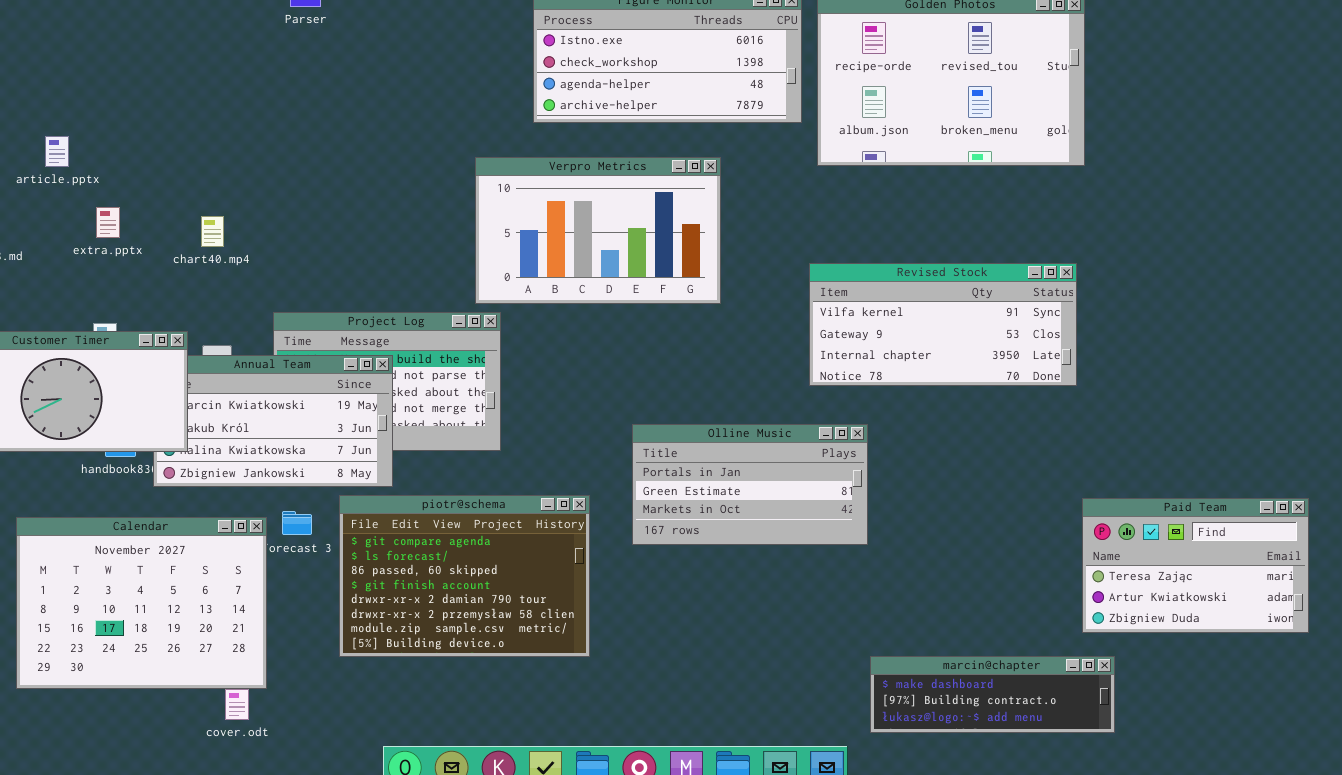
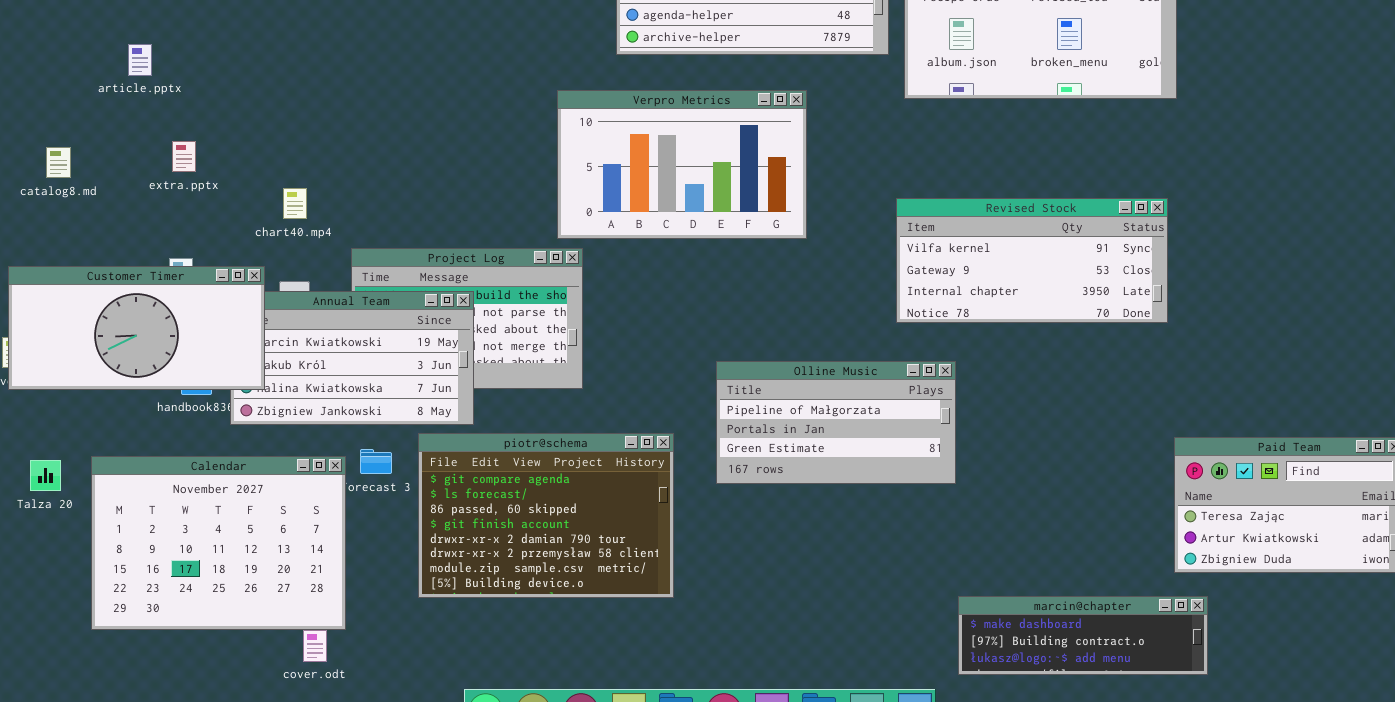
article.pptx: [45,136,69,167] -> [128,44,152,76], moved
chart40.mp4: [201,216,224,247] -> [283,188,307,219], moved
Olline Music: [632,424,868,545] -> [716,361,956,484], scrolled up 1 row

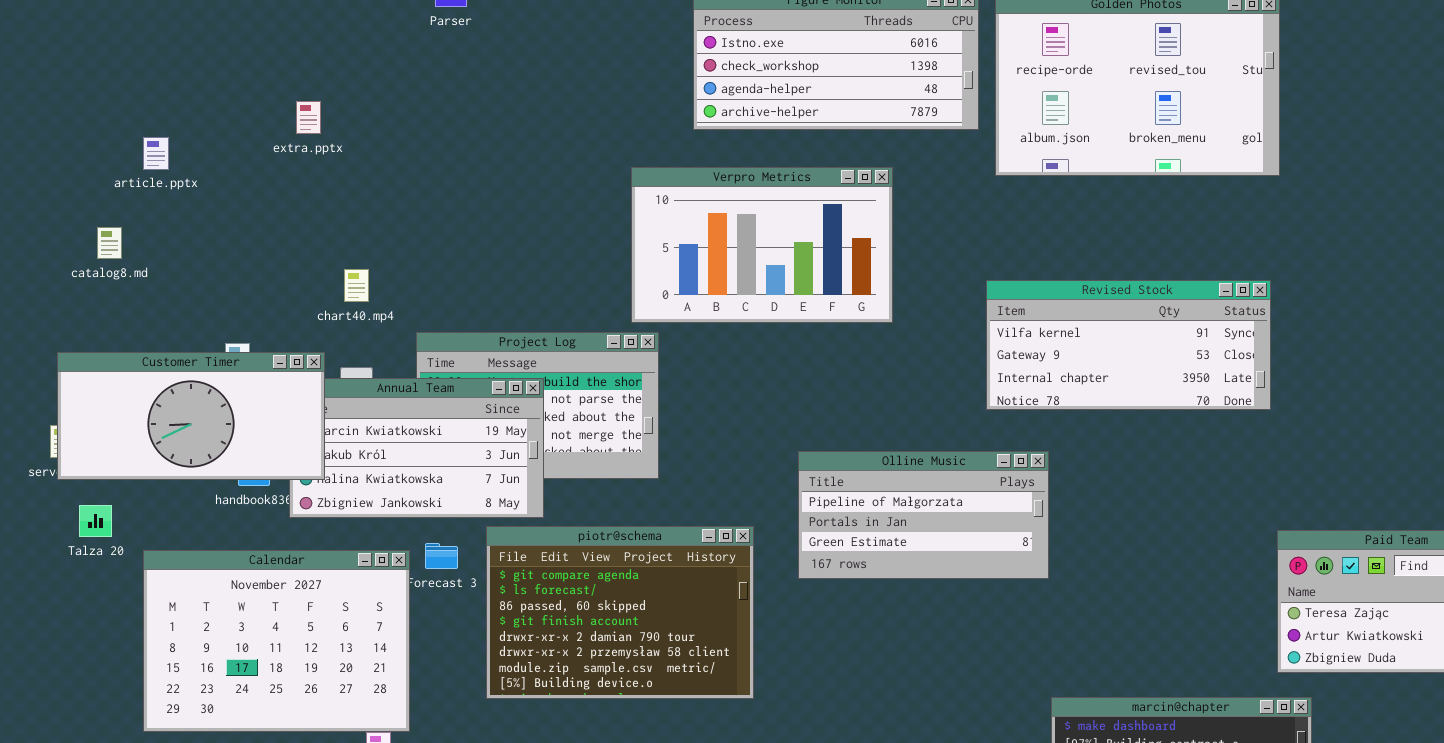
article.pptx: [128,44,152,76] -> [143,137,169,170], moved
extra.pptx: [172,141,196,172] -> [296,101,321,134], moved
Talza 20: [30,460,61,491] -> [79,505,112,537], moved

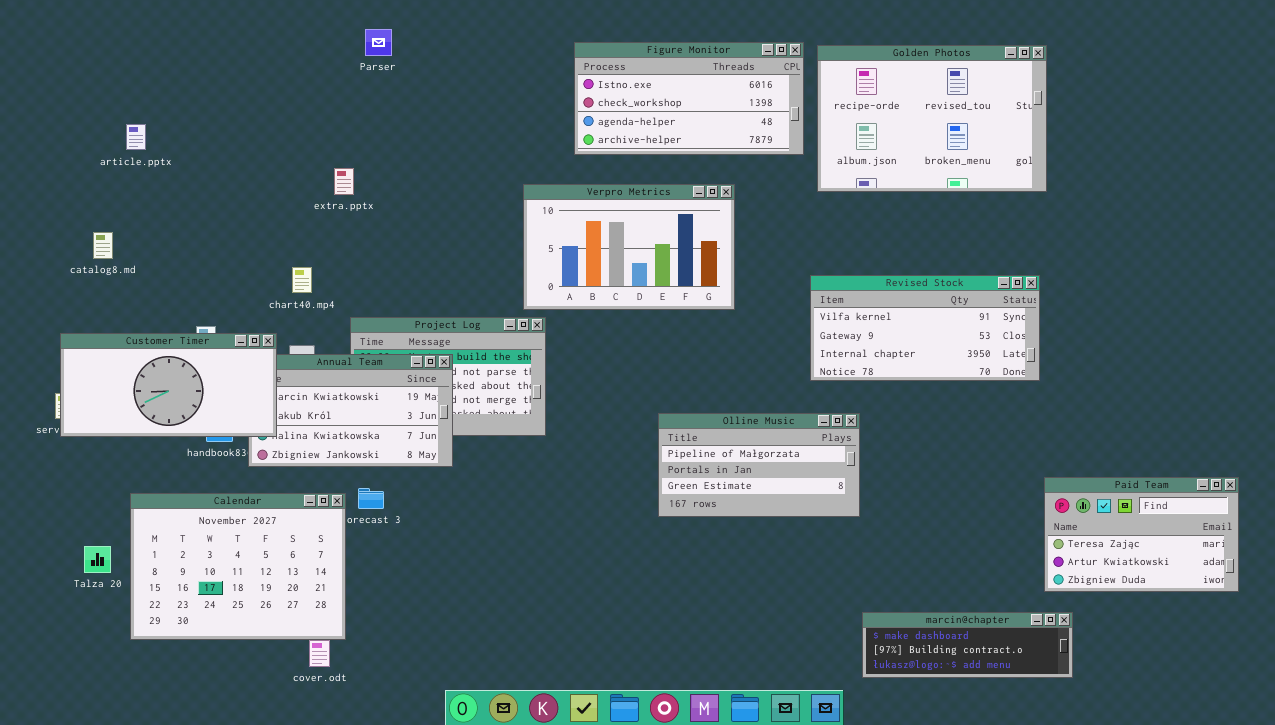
extra.pptx: [296,101,321,134] -> [334,168,354,195], moved
article.pptx: [143,137,169,170] -> [126,124,146,150], moved
Talza 20: [79,505,112,537] -> [84,546,111,573], moved
piotr@schema: [486,526,754,699] -> none, closed

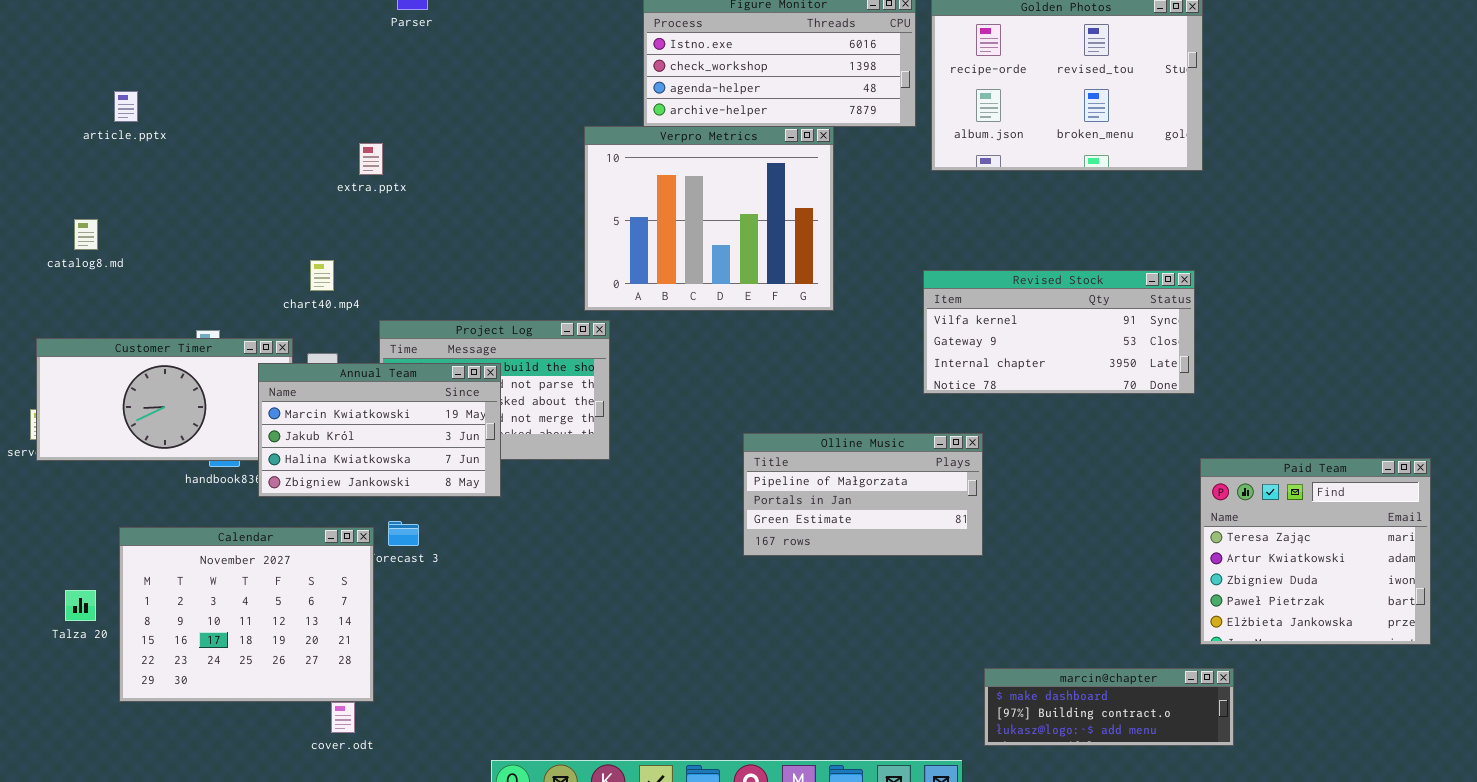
Verpro Metrics: [523,184,735,310] -> [584,126,834,311], resized
Annual Team: [248,354,453,467] -> [258,363,501,497], raised
Paid Team: [1044,477,1239,592] -> [1200,458,1431,645], resized

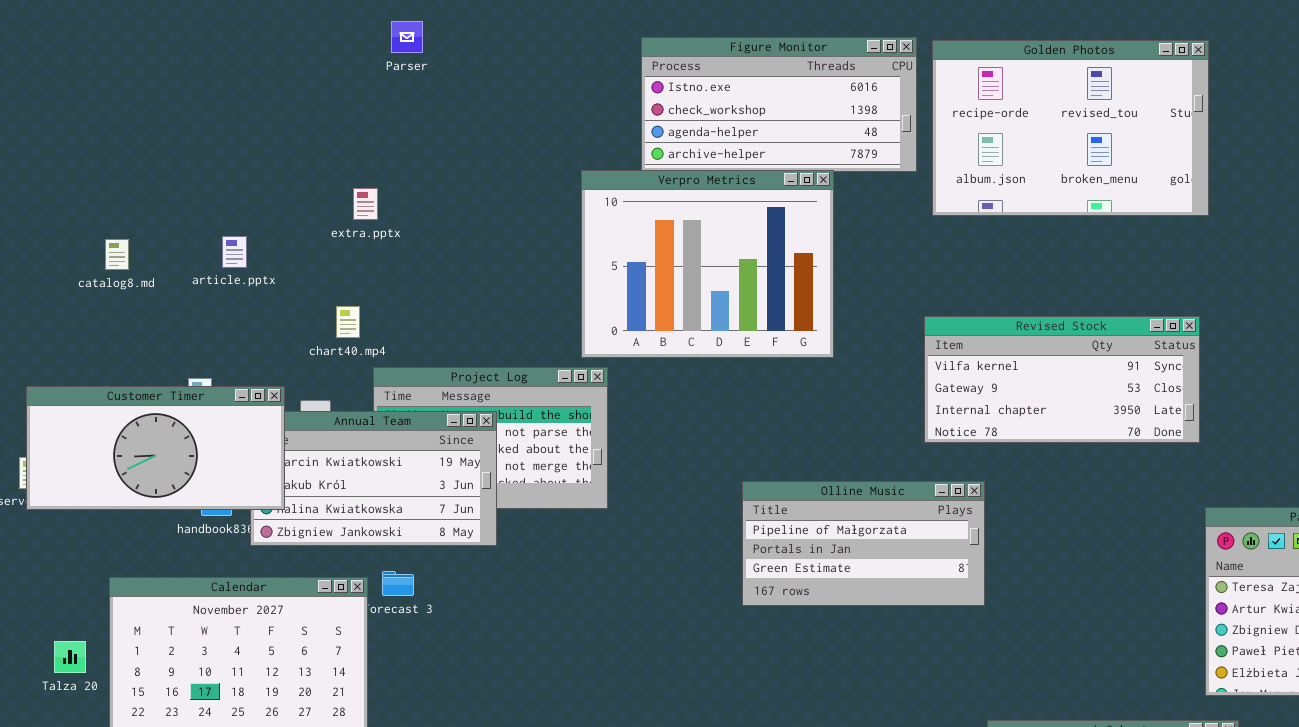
article.pptx: [114,91,138,122] -> [222,236,247,268], moved
catalog8.md: [74,219,98,250] -> [105,239,129,270], moved
chart40.mp4: [310,260,334,291] -> [336,306,360,338], moved
Customer Timer: [36,338,293,461] -> [26,386,285,510], raised

